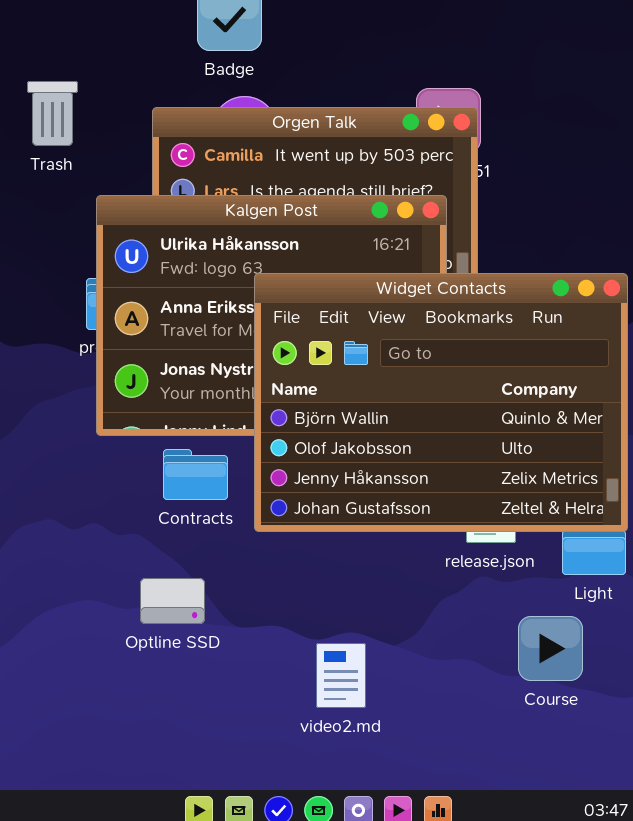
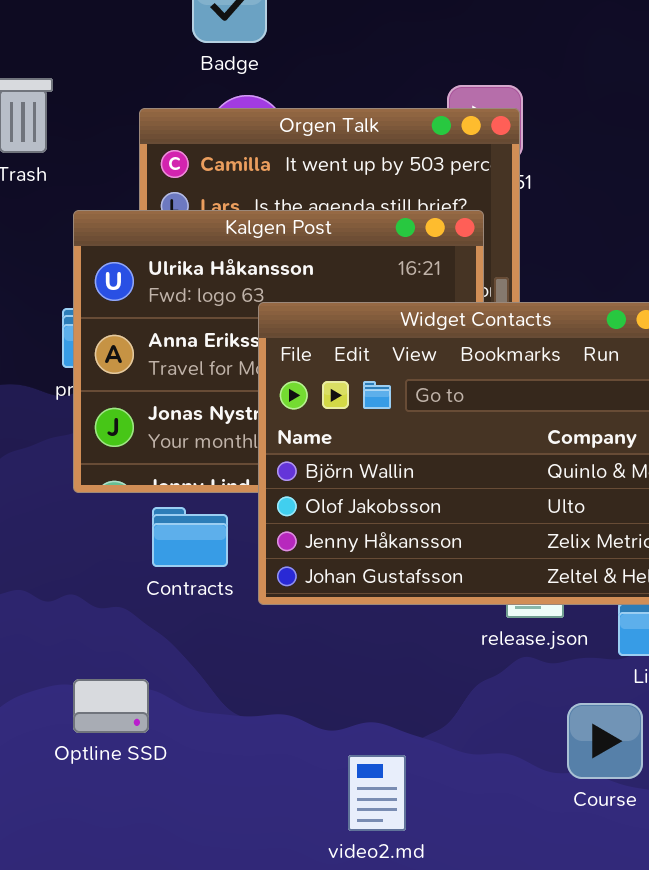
Optline SSD: [140,578,205,624] -> [73,679,149,733], moved
video2.md: [316,643,366,708] -> [348,755,406,831], moved

